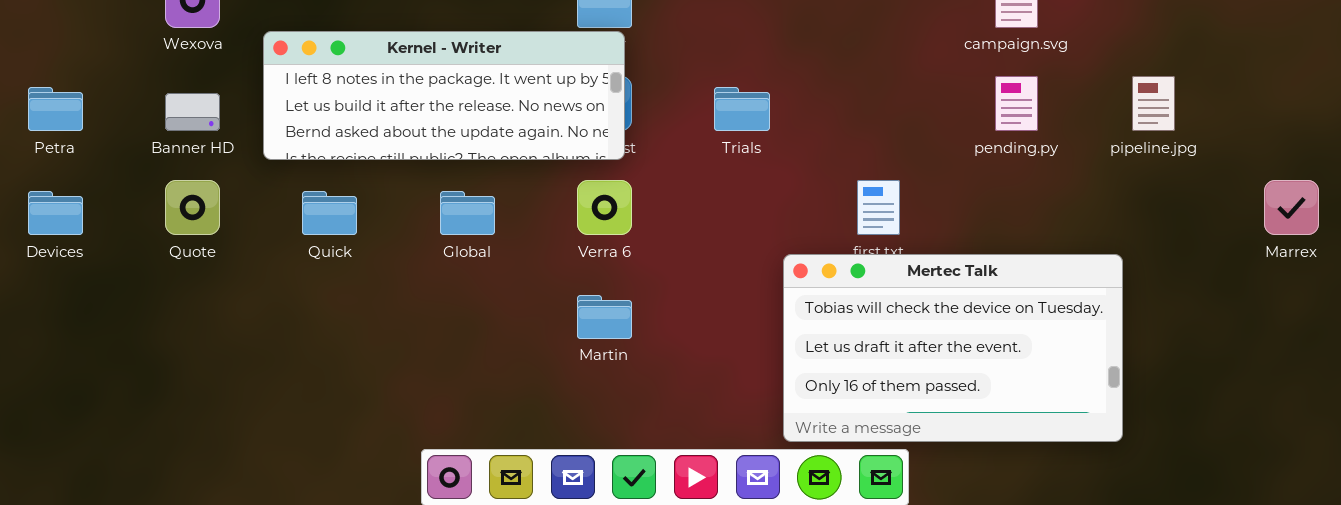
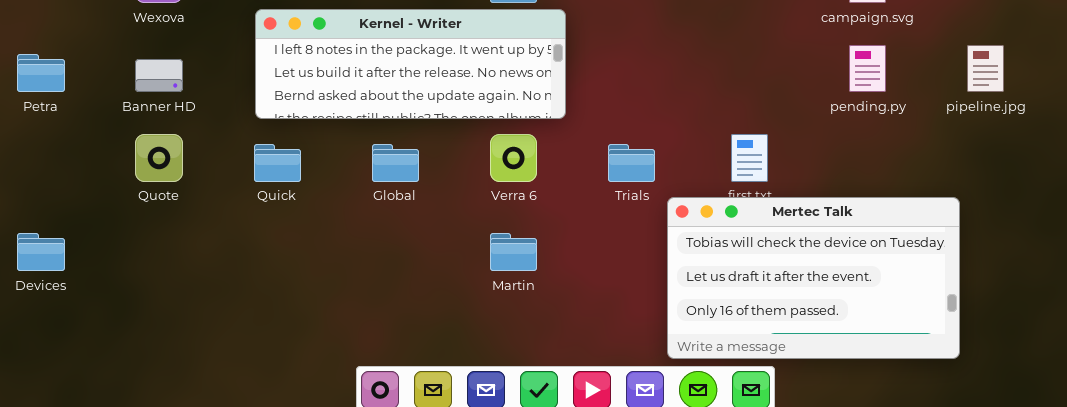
Kernel - Writer: [263,31,625,160] -> [255,9,566,119], moved
Trials: [714,87,770,131] -> [608,144,655,182], moved
Devices: [28,191,83,235] -> [17,233,65,271], moved

